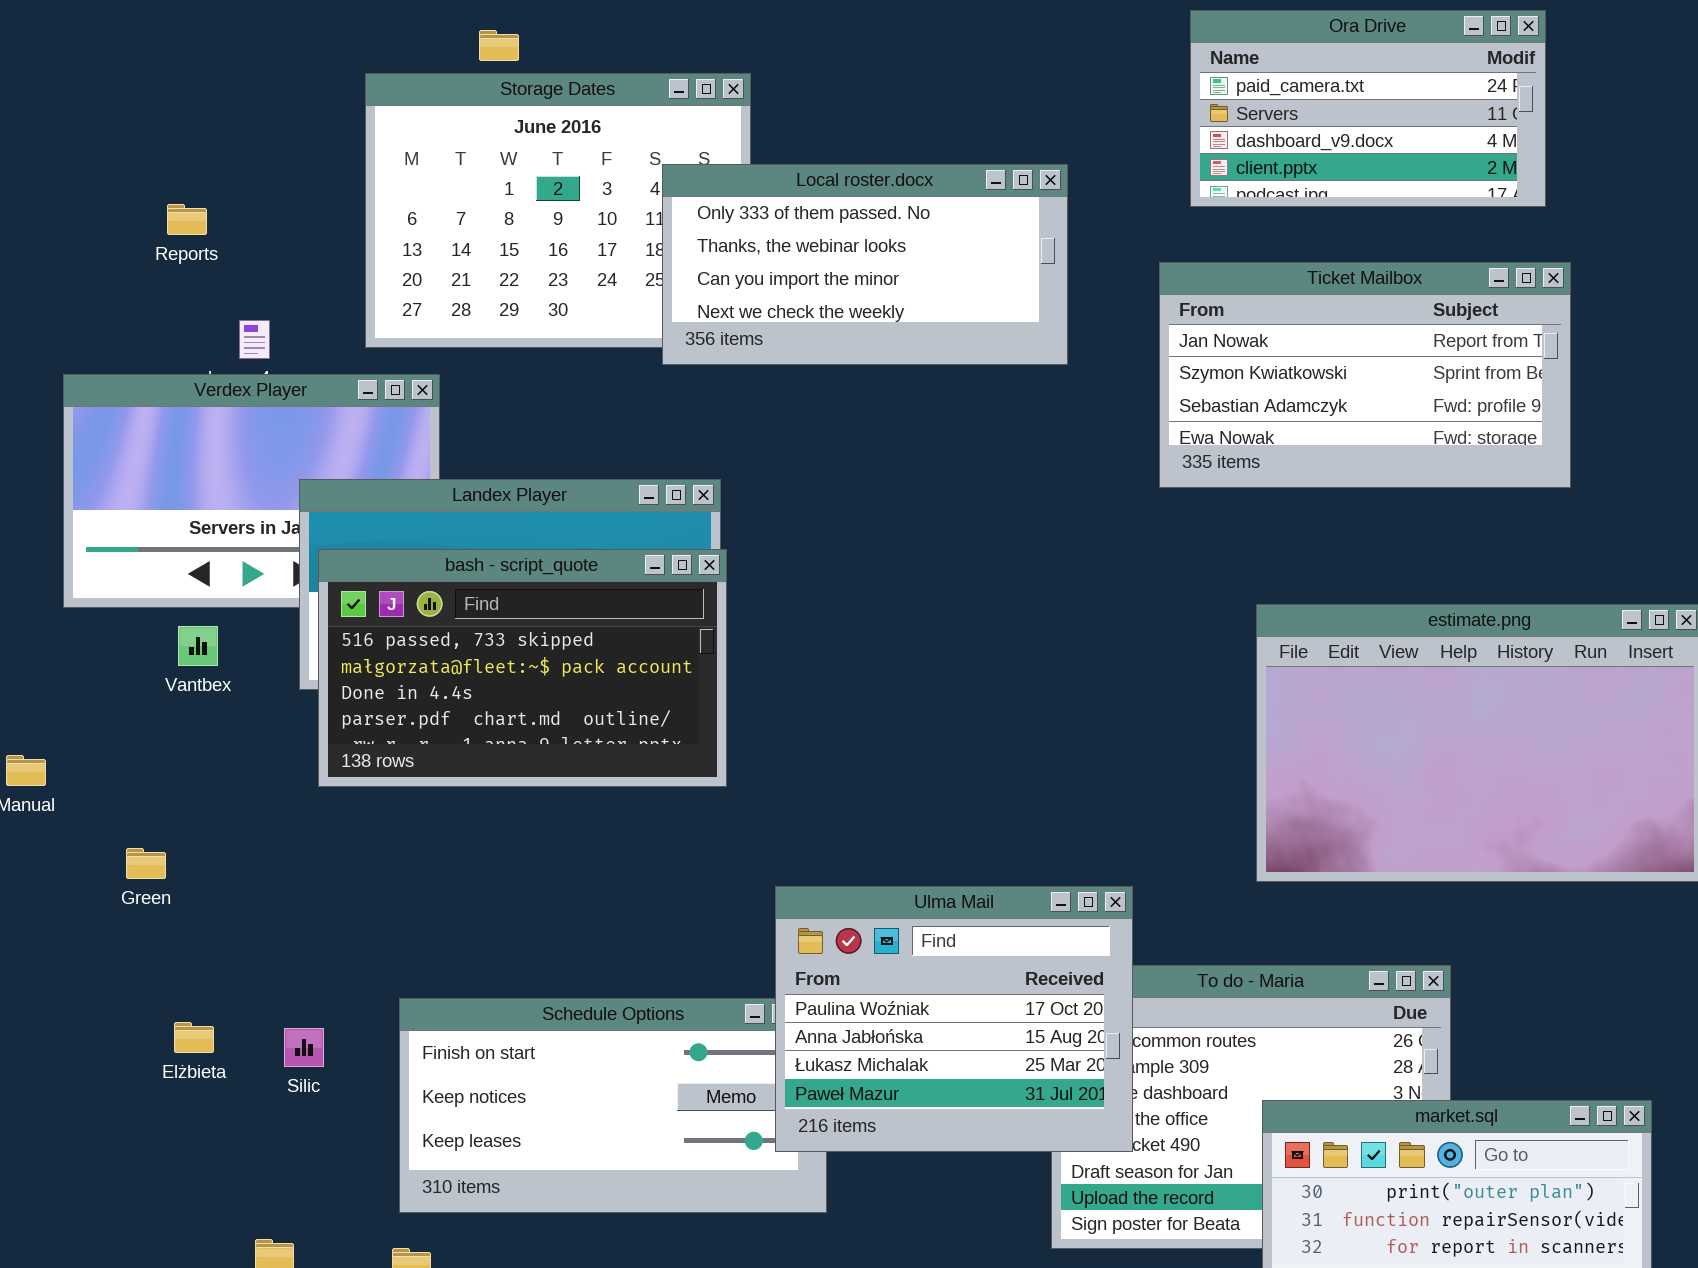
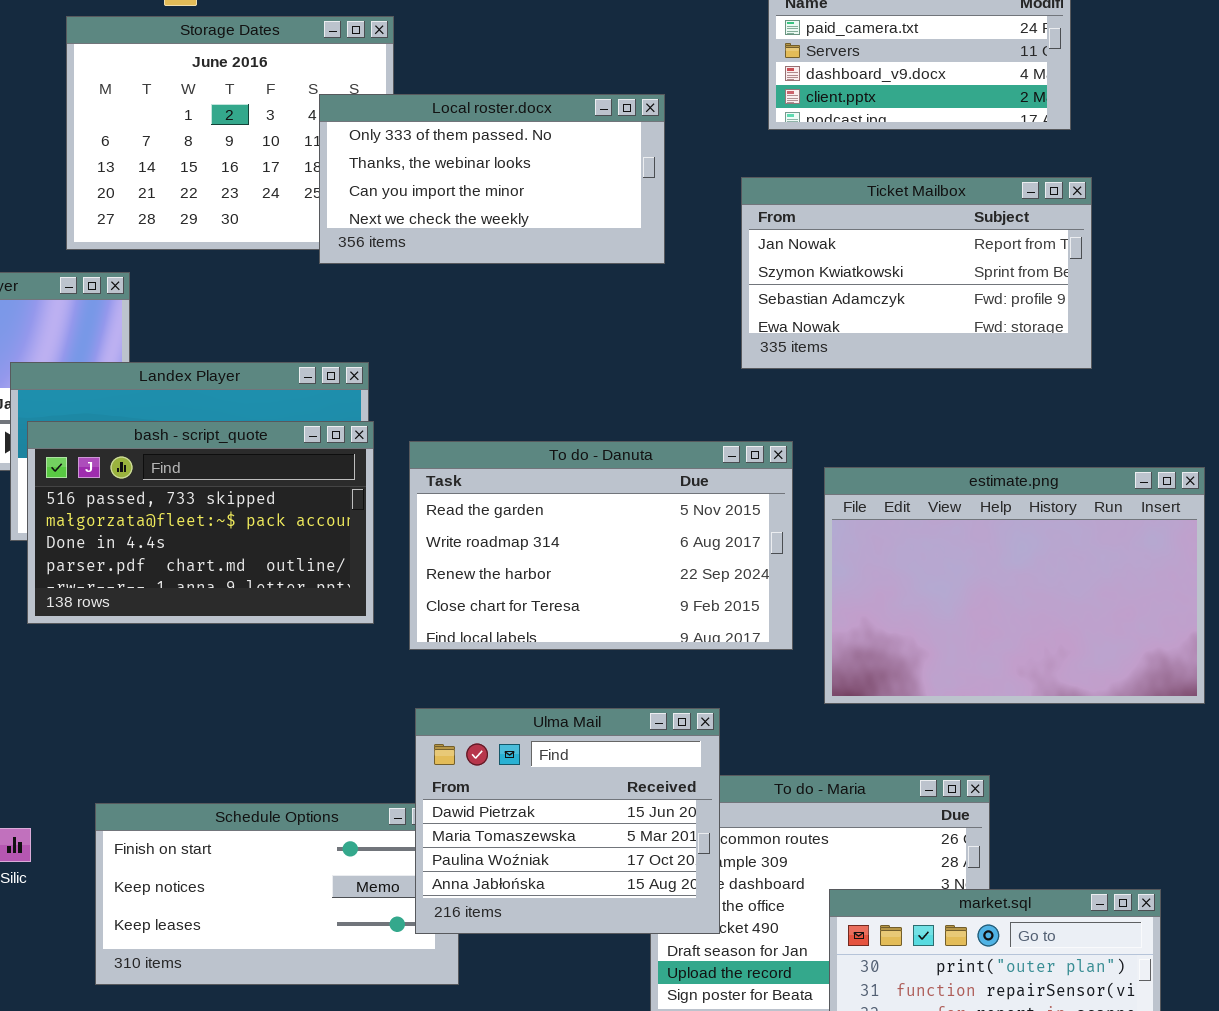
To do - Danuta: none -> [409,441,793,650], opened
Ulma Mail: [775,886,1133,1152] -> [415,708,720,934], scrolled up 2 rows

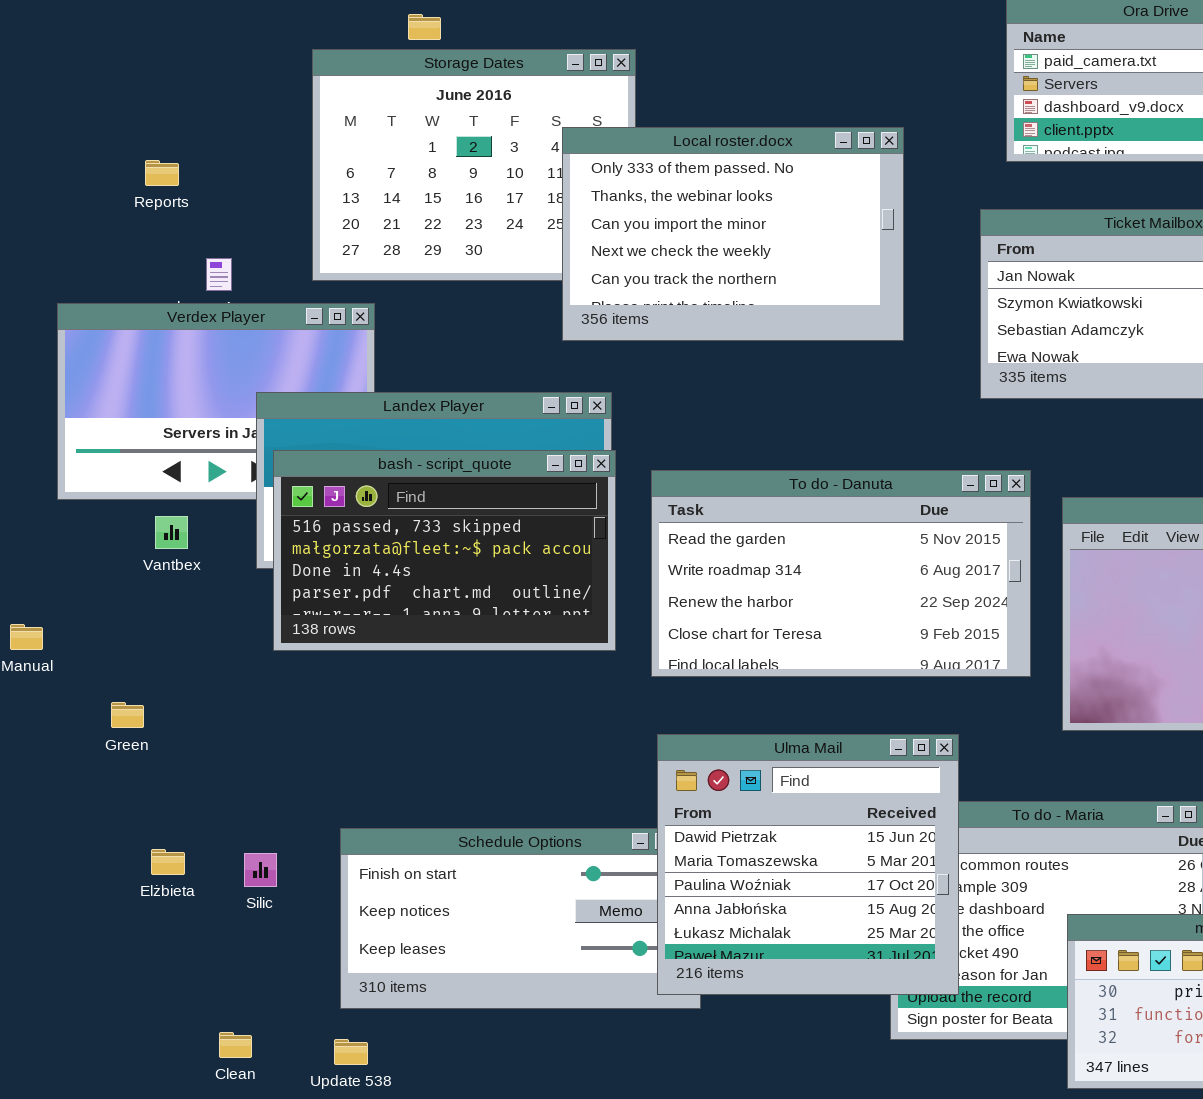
Local roster.docx: [319,94,665,264] -> [562,127,904,341], resized
Ulma Mail: [415,708,720,934] -> [657,734,959,995], resized

